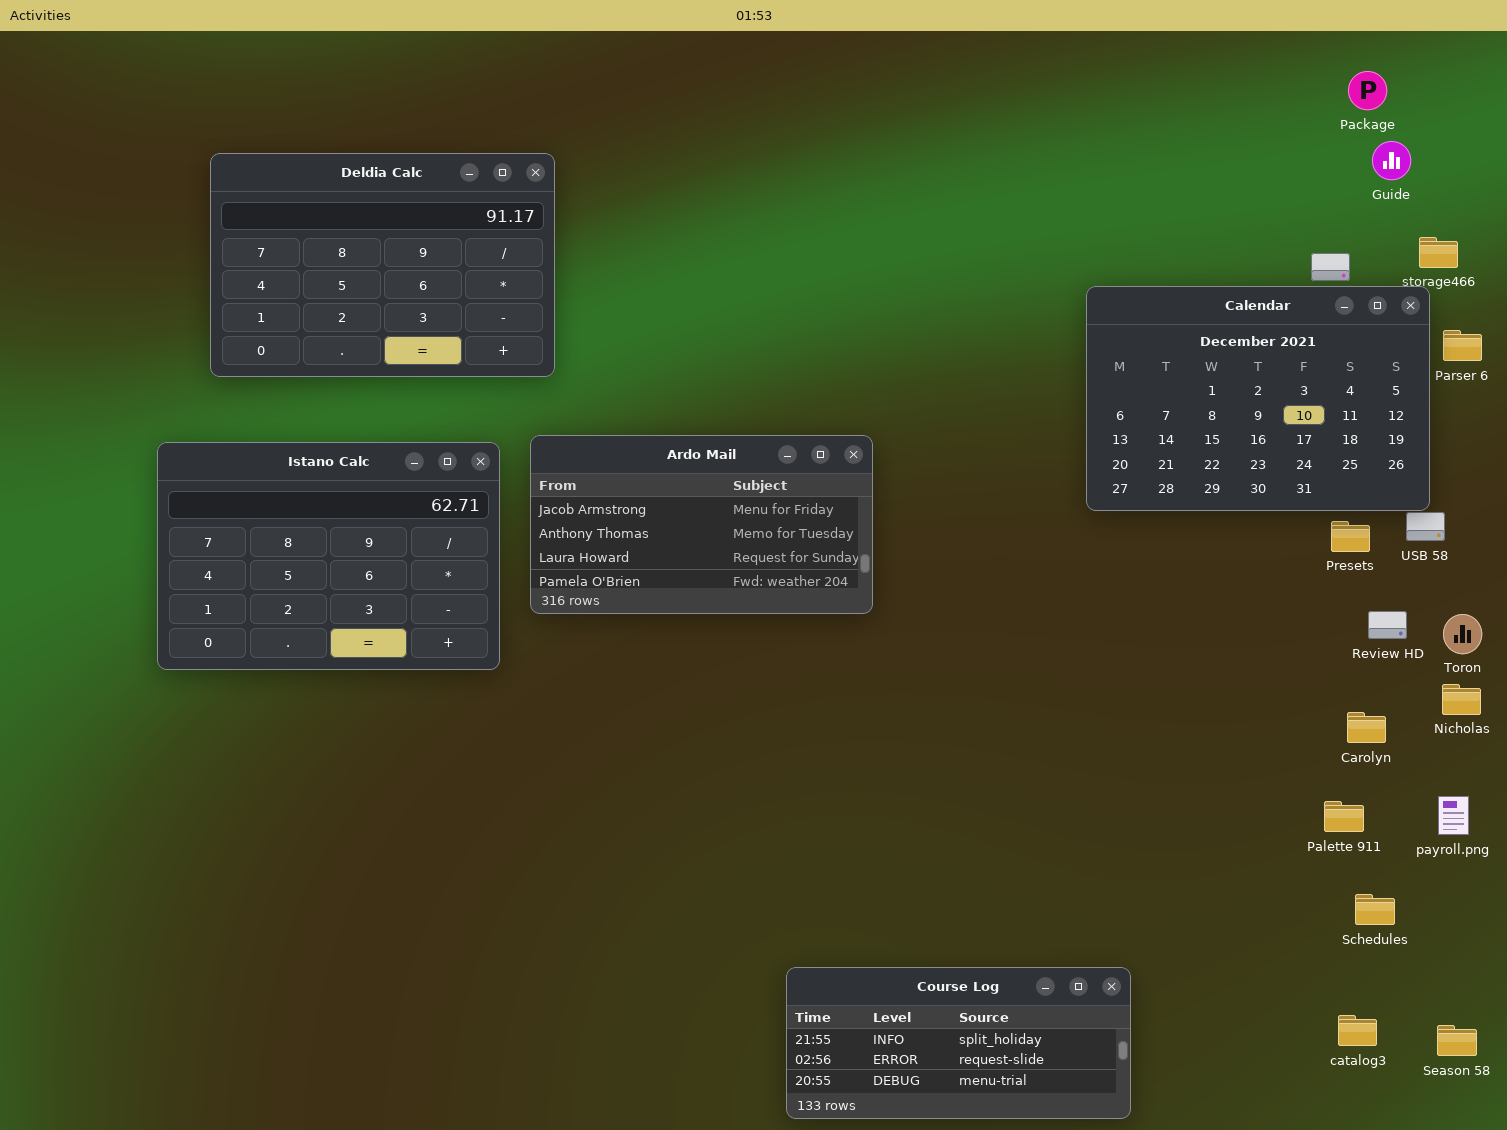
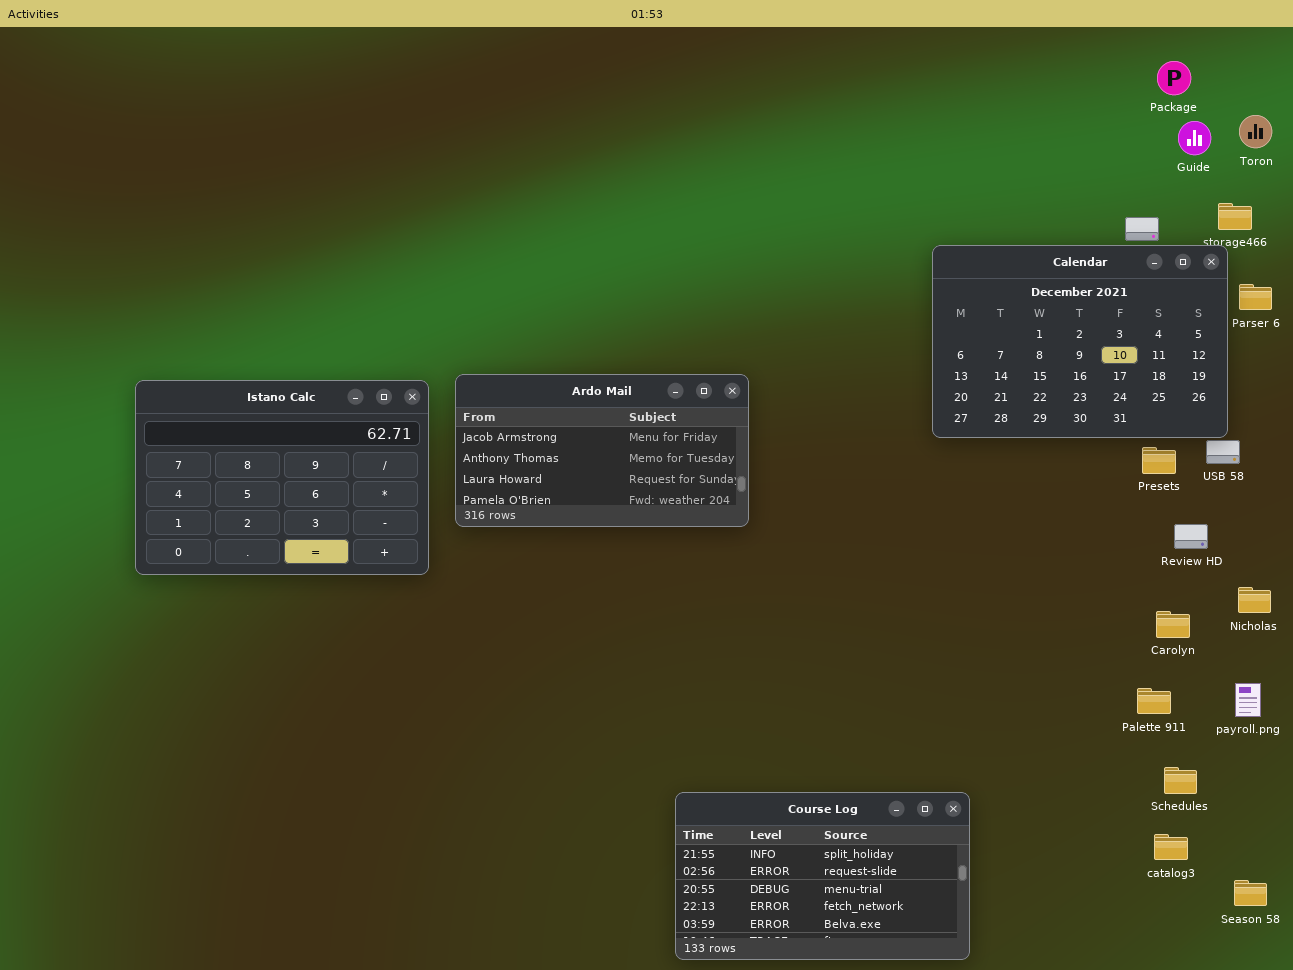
Deldia Calc: [210,153,555,377] -> none, closed
Toron: [1443,614,1482,654] -> [1239,115,1272,148], moved
Course Log: [786,967,1131,1119] -> [675,792,970,960], resized
catalog3: [1338,1015,1377,1046] -> [1154,834,1188,860], moved

